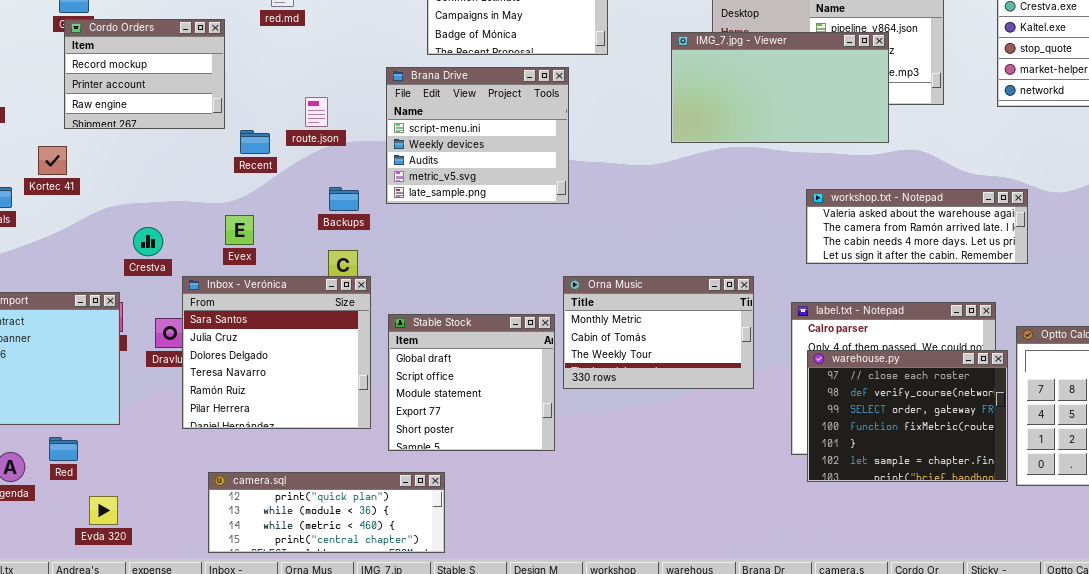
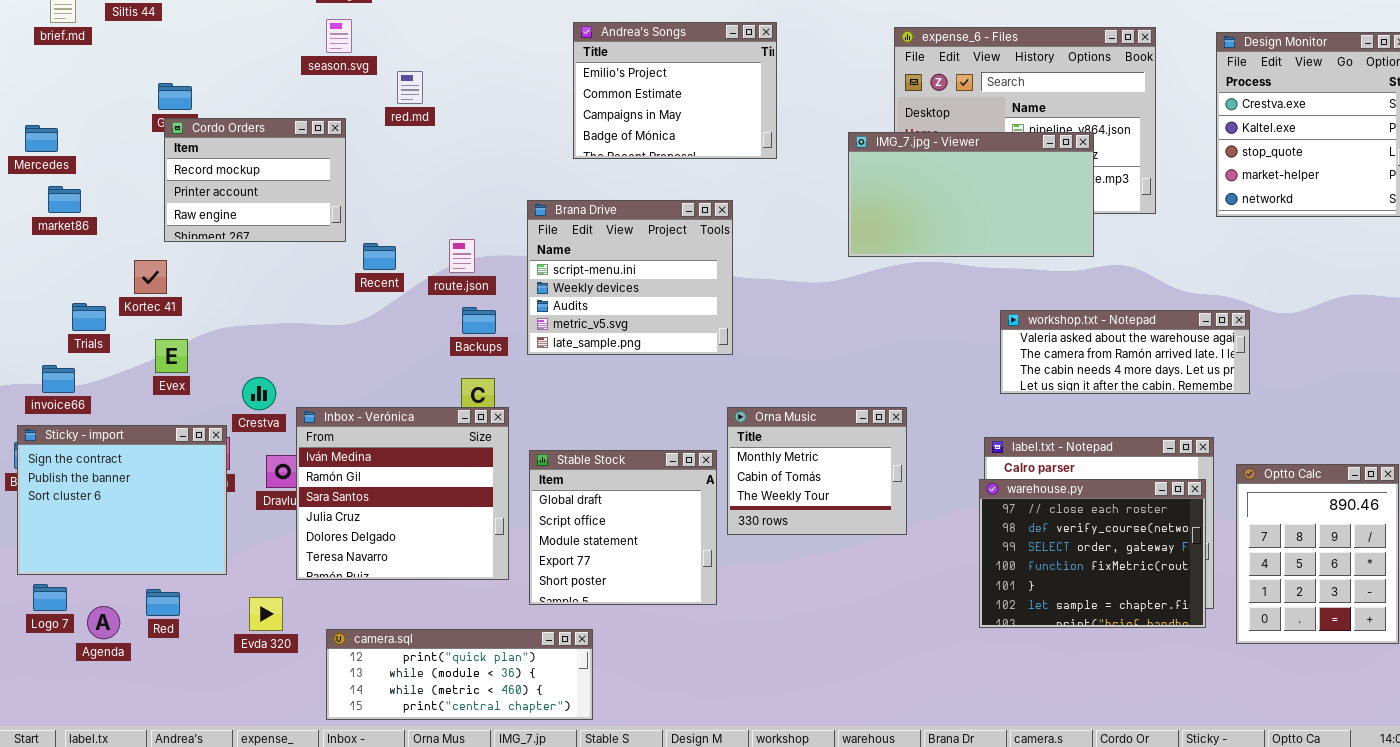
Brana Drive: [386,67,569,204] -> [527,200,733,355], moved
route.json: [305,97,328,127] -> [449,239,475,273], moved
Evex: [225,215,254,245] -> [155,339,188,373], moved
Crestva: [133,227,163,256] -> [242,377,276,410], moved
Inbox - Verónica: [182,276,371,429] -> [296,407,509,580], scrolled up 2 rows
Orna Music: [563,276,754,389] -> [727,407,907,535], resized
warehouse.py: [807,350,1008,482] -> [979,479,1206,628], moved
Evda 320: [89,496,118,525] -> [249,597,283,631], moved

